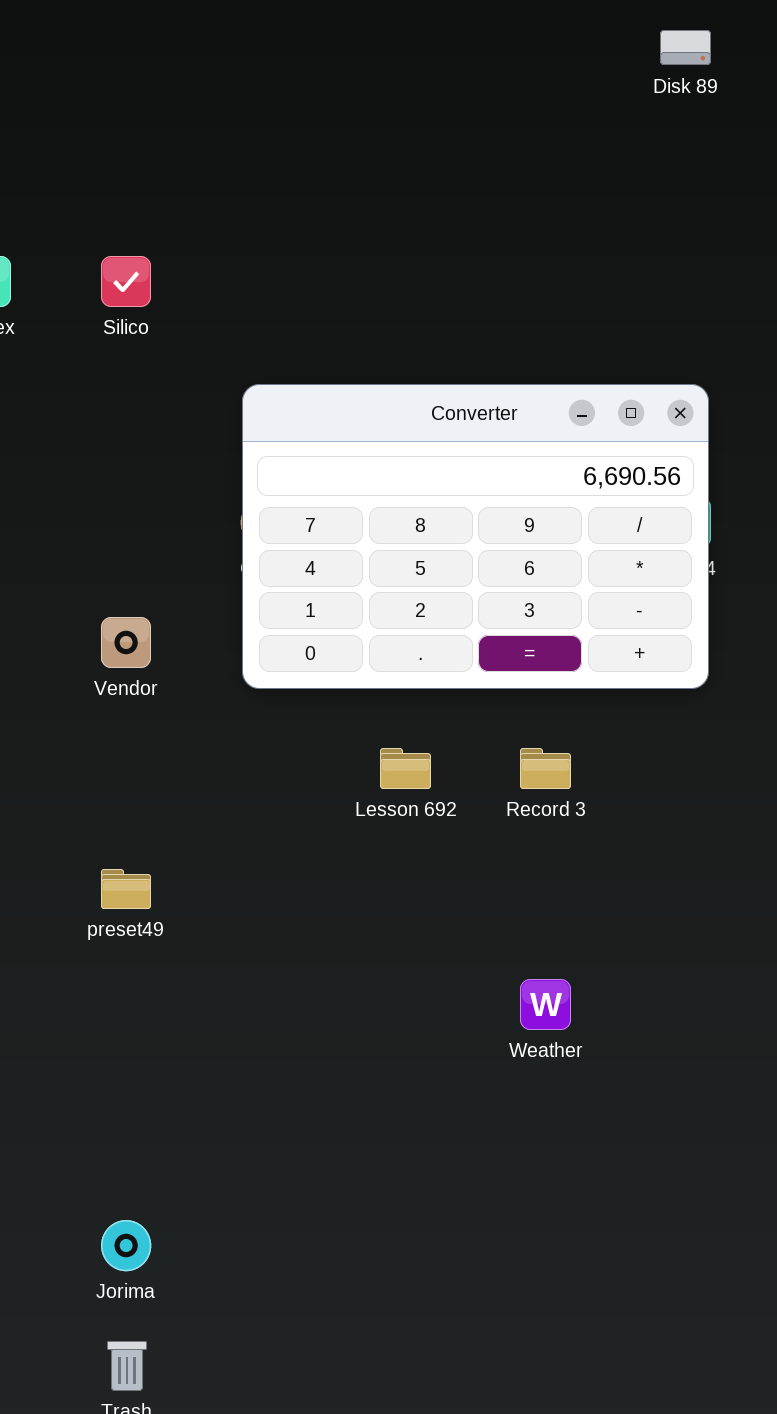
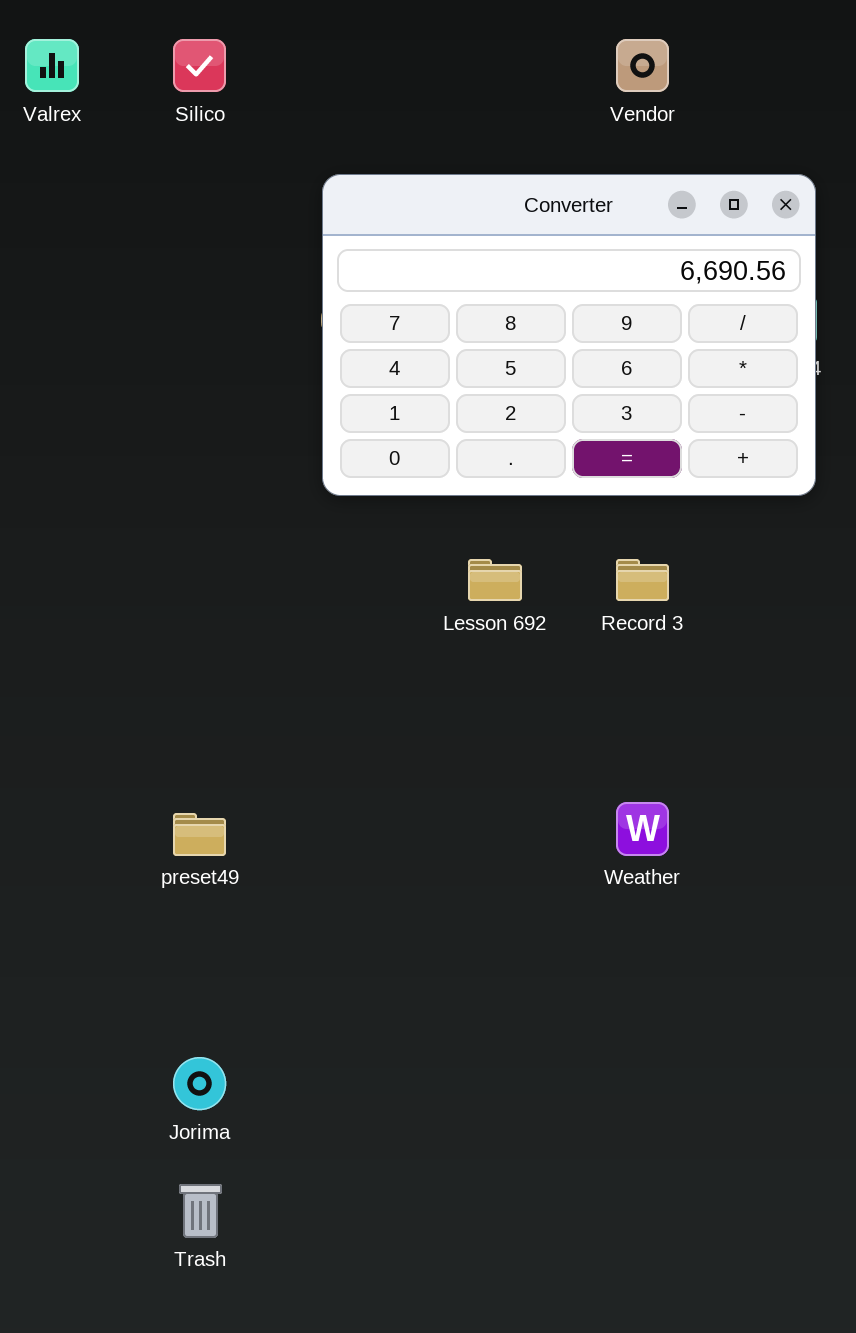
Vendor: [101,617,151,668] -> [616,39,669,92], moved
preset49: [101,869,151,909] -> [173,813,226,856], moved

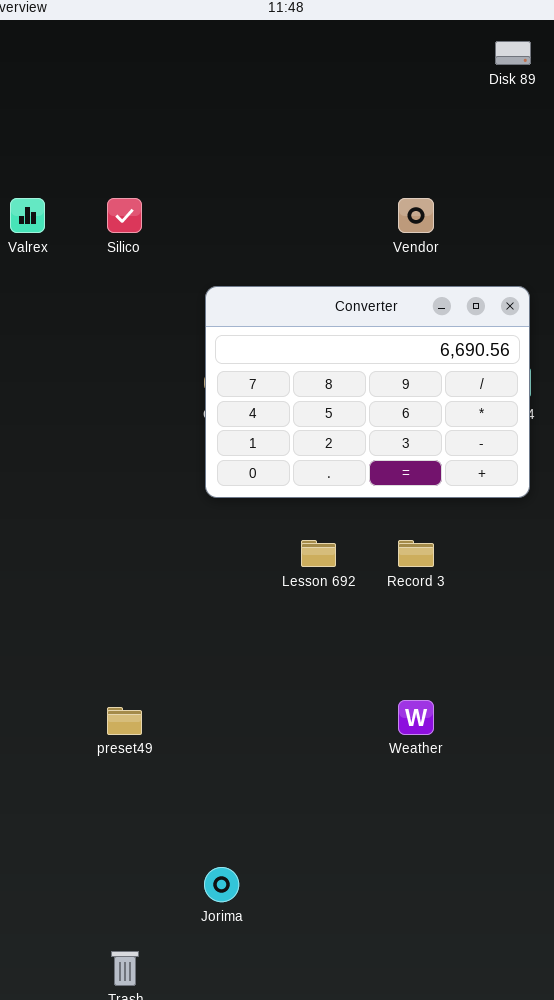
Jorima: [173,1057,226,1110] -> [204,867,239,902], moved

